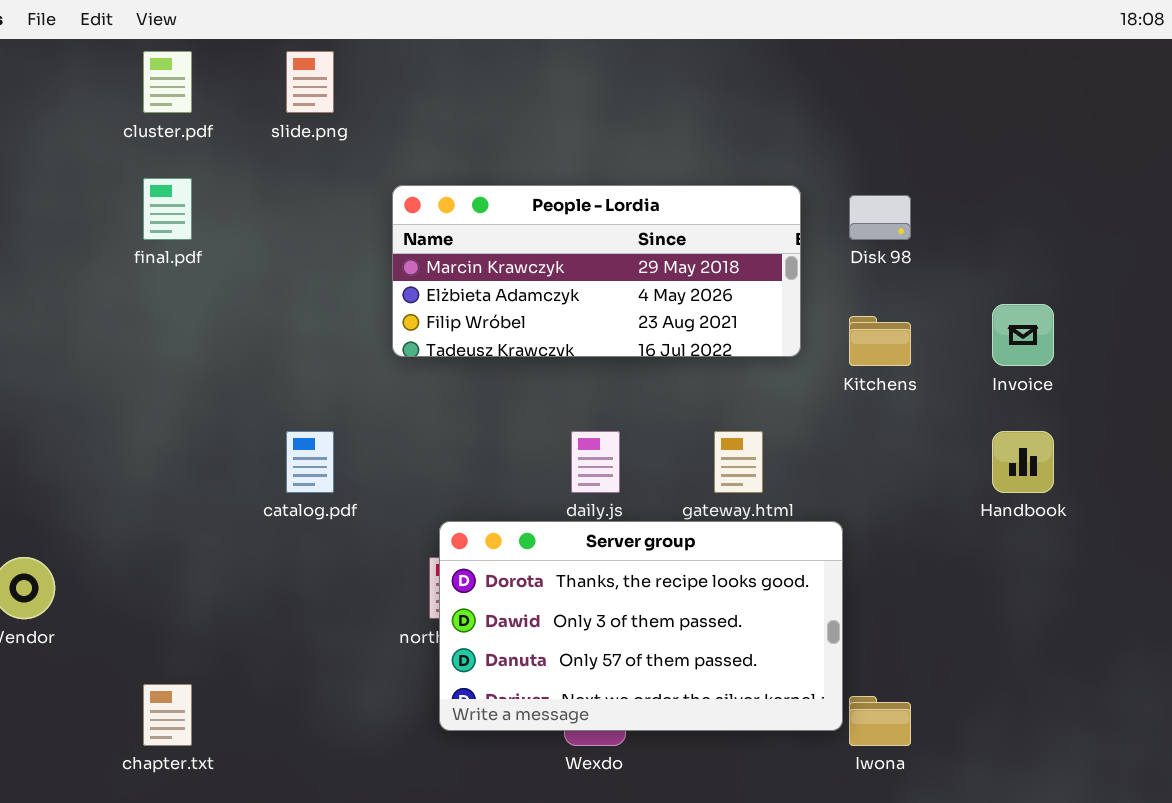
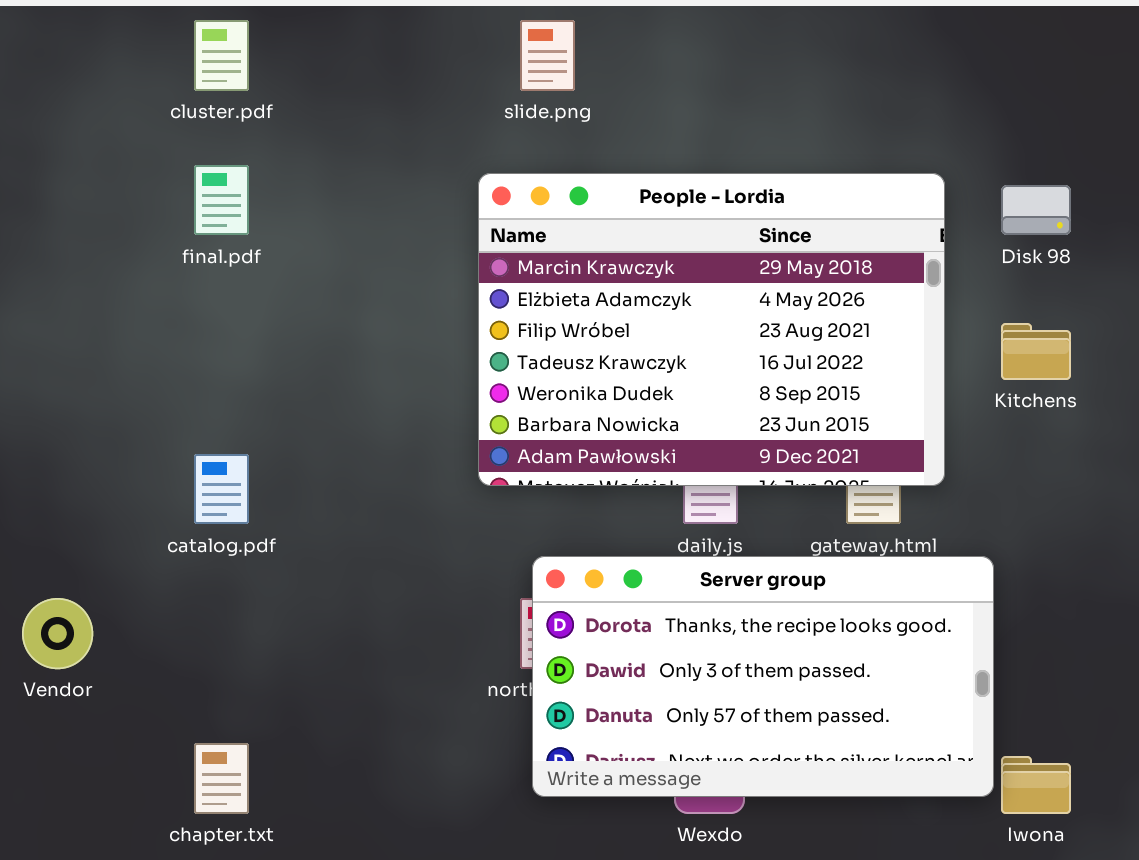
slide.png: [286,51,334,113] -> [520,20,575,91], moved
People - Lordia: [392,185,801,357] -> [478,173,945,486], resized
catalog.pdf: [286,431,334,493] -> [194,454,249,524], moved

